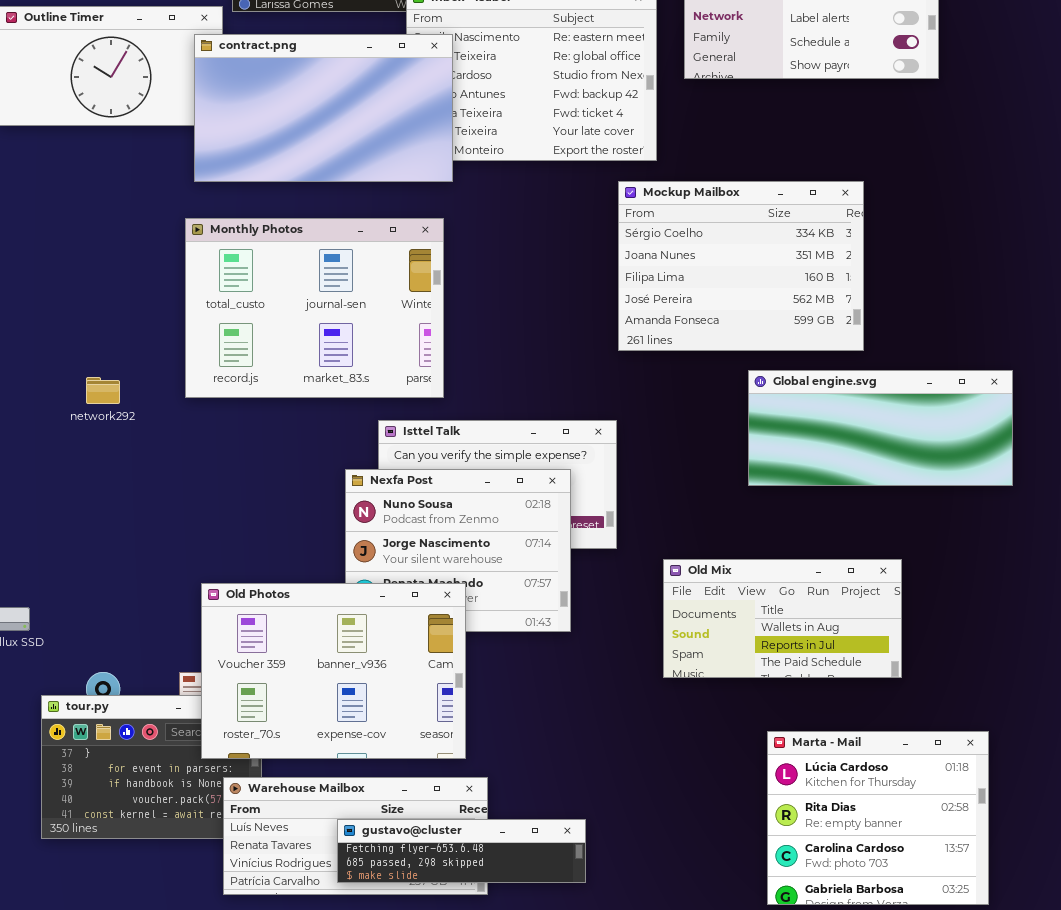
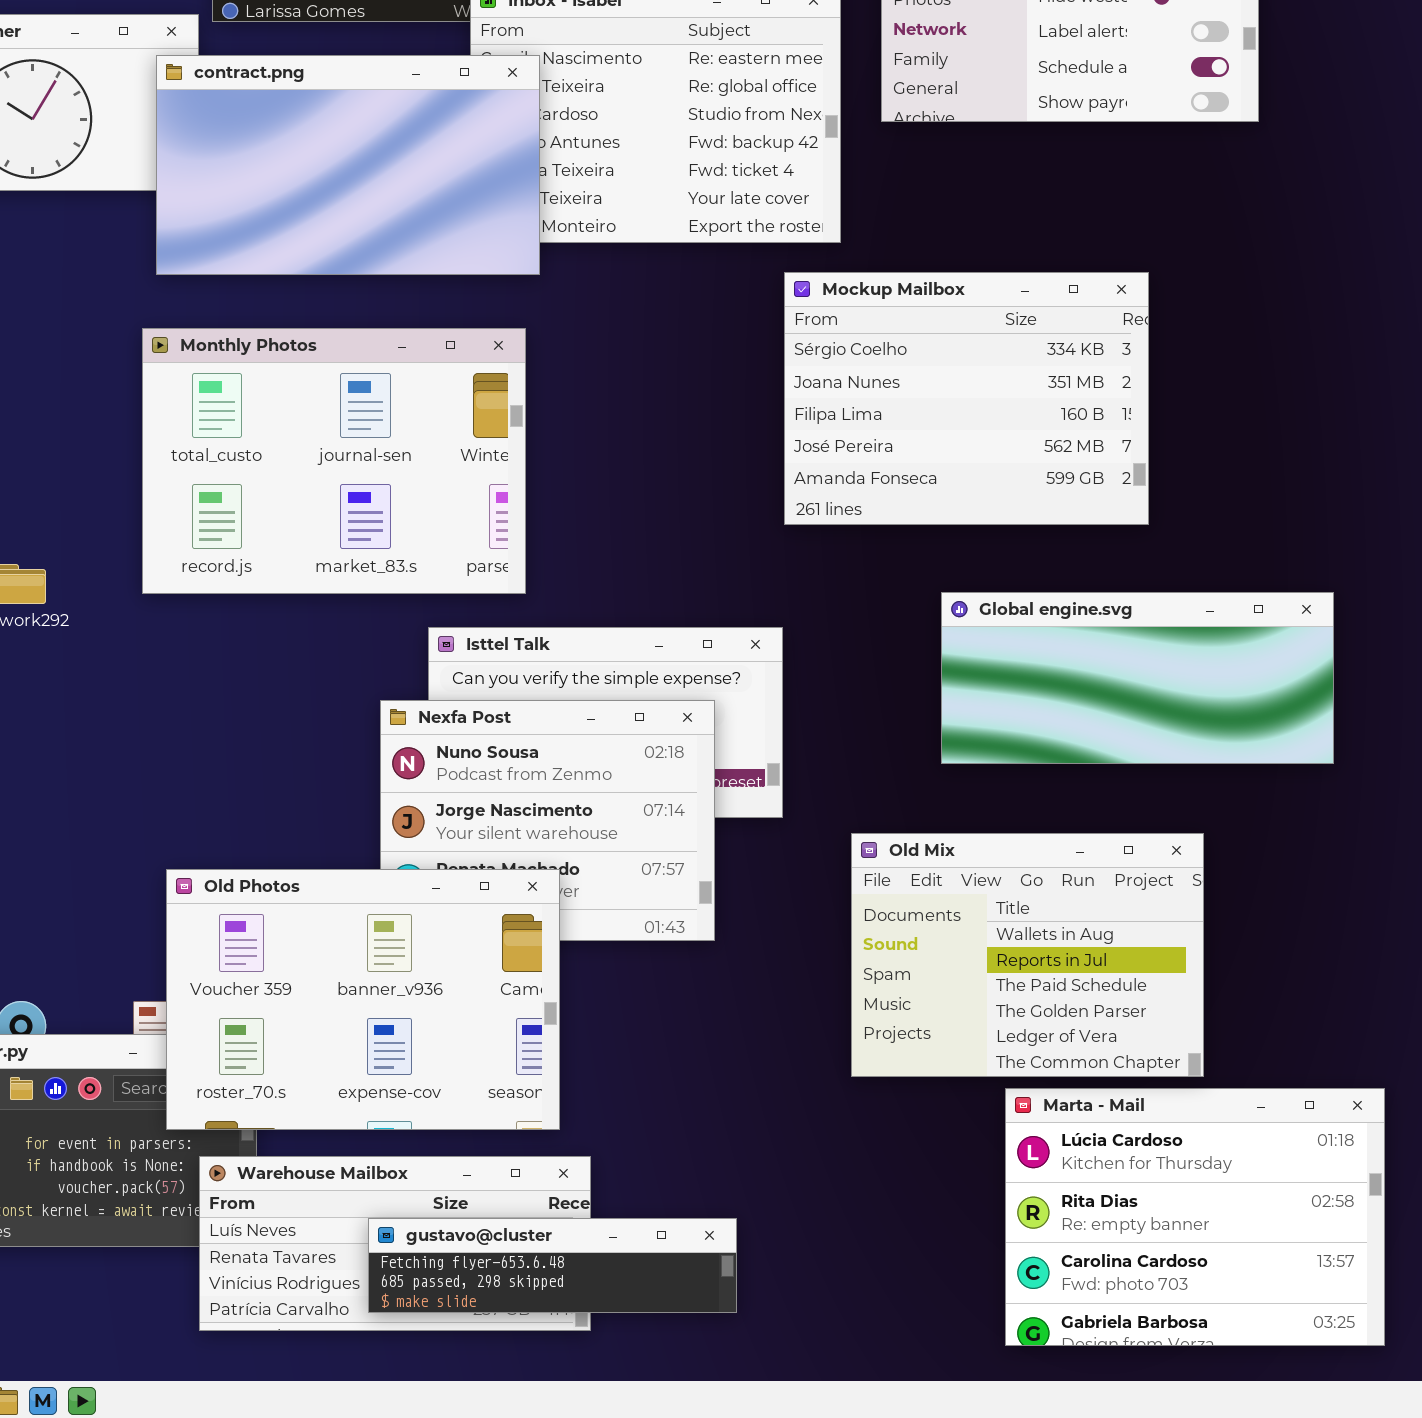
Global engine.svg: [748,370,1013,486] -> [941,592,1334,764], moved
Old Mix: [663,559,902,678] -> [851,833,1204,1077], resized
Marta - Mail: [767,731,989,905] -> [1005,1088,1385,1346], resized

